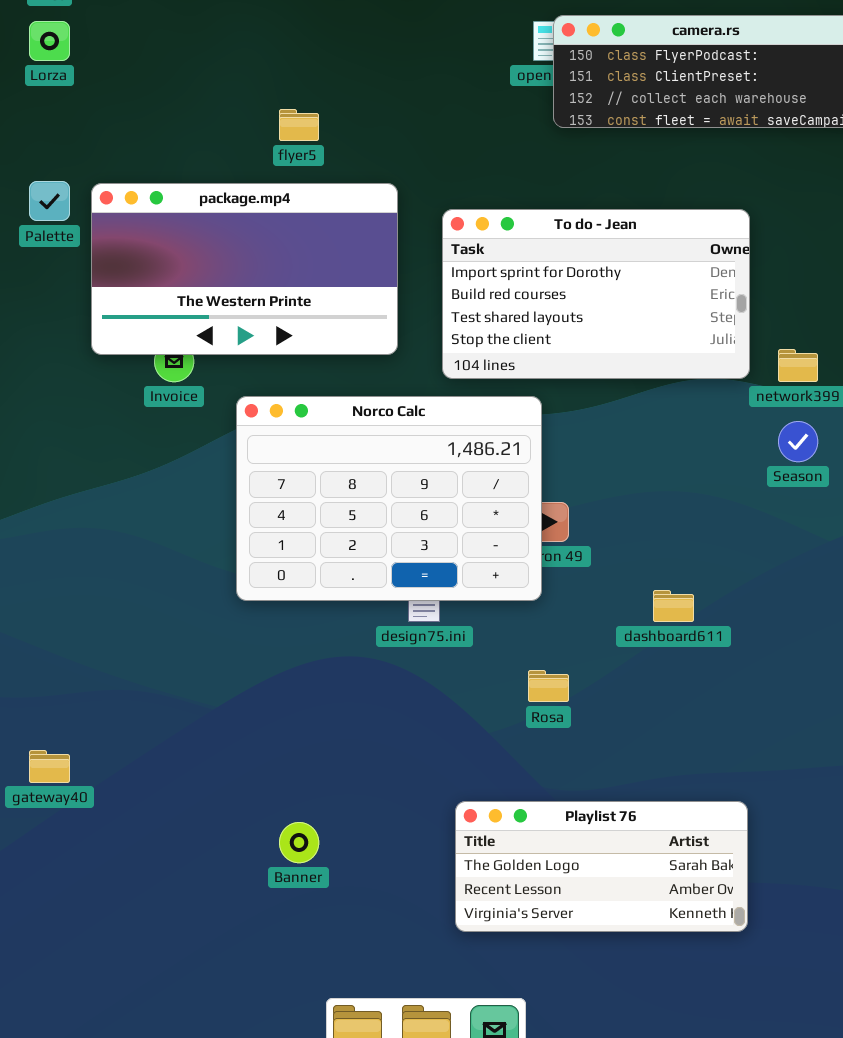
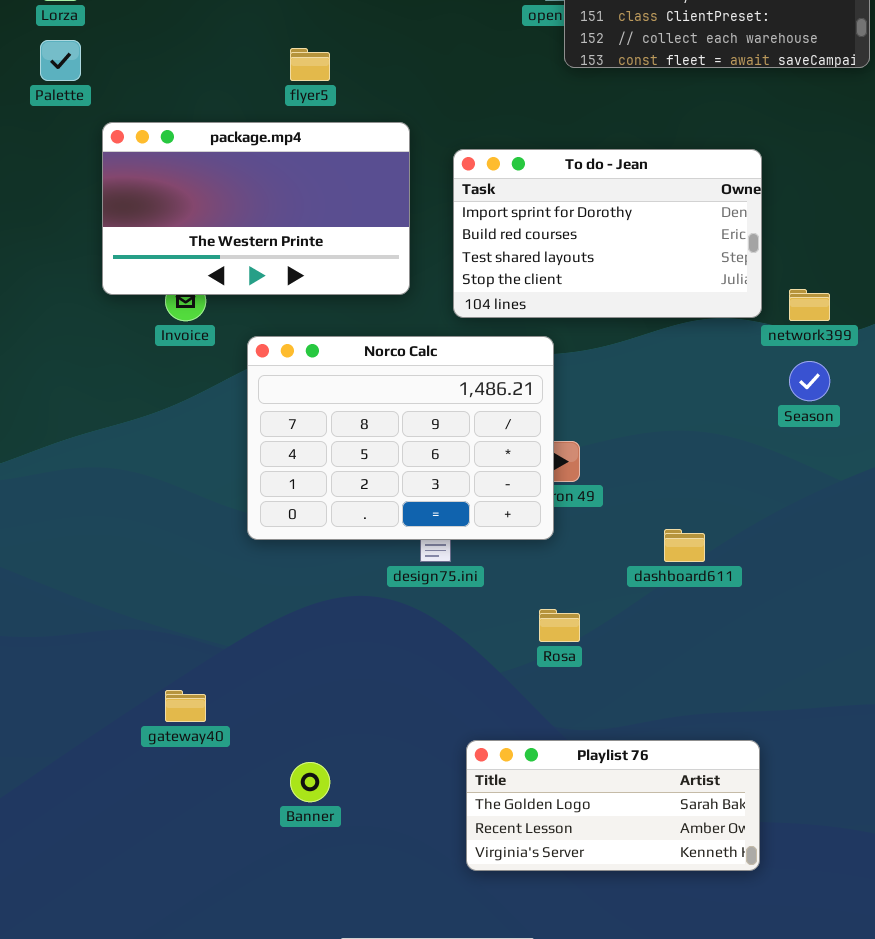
Palette: [29,181,70,221] -> [40,40,81,81], moved
gateway40: [29,750,70,783] -> [165,690,206,722], moved

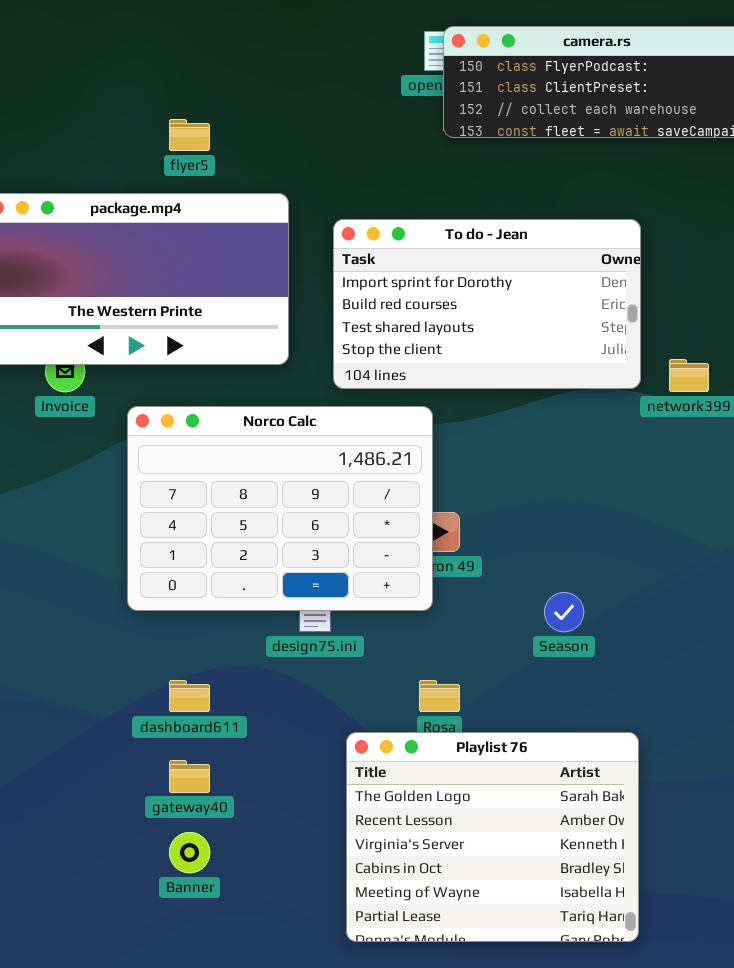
Season: [789,361,830,401] -> [544,592,584,632], moved
dashboard611: [664,529,705,562] -> [169,680,210,712], moved
gateway40: [165,690,206,722] -> [169,760,210,793], moved
Playlist 76: [466,740,760,871] -> [346,732,639,942], resized

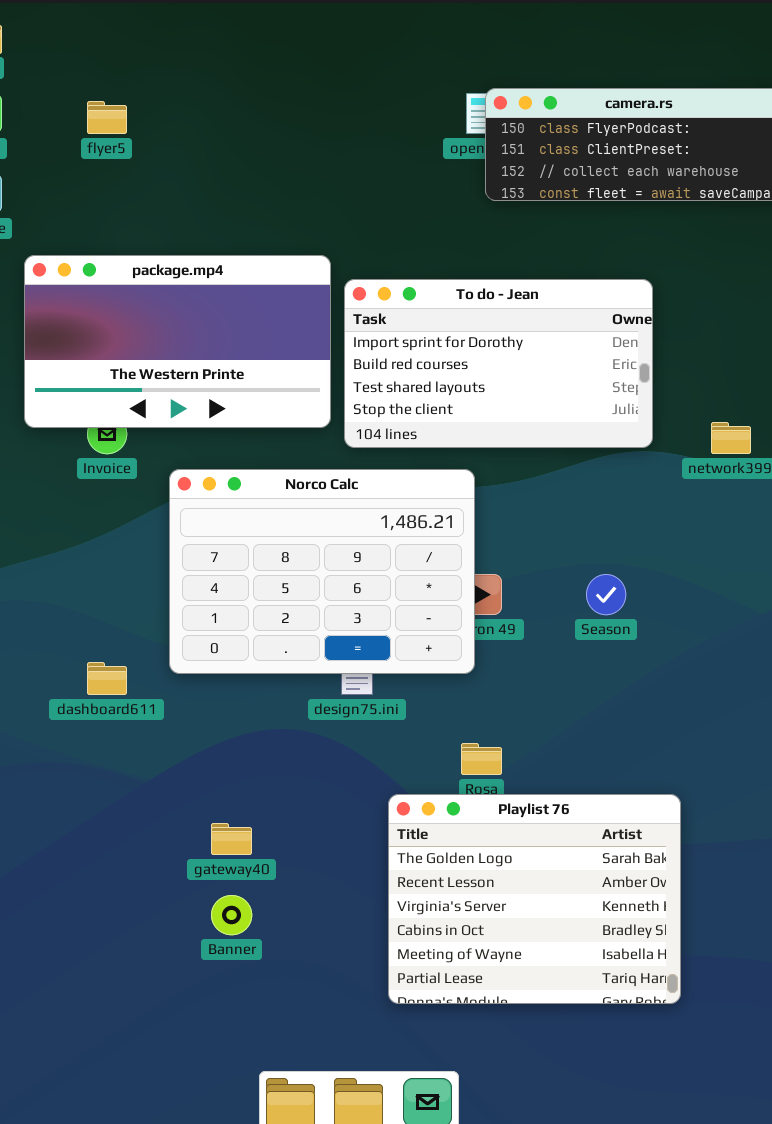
flyer5: [169,119,210,151] -> [87,101,127,134], moved
To do - Jean: [333,219,641,389] -> [344,279,653,448], moved
Season: [544,592,584,632] -> [586,574,626,615], moved
dashboard611: [169,680,210,712] -> [87,662,127,695], moved

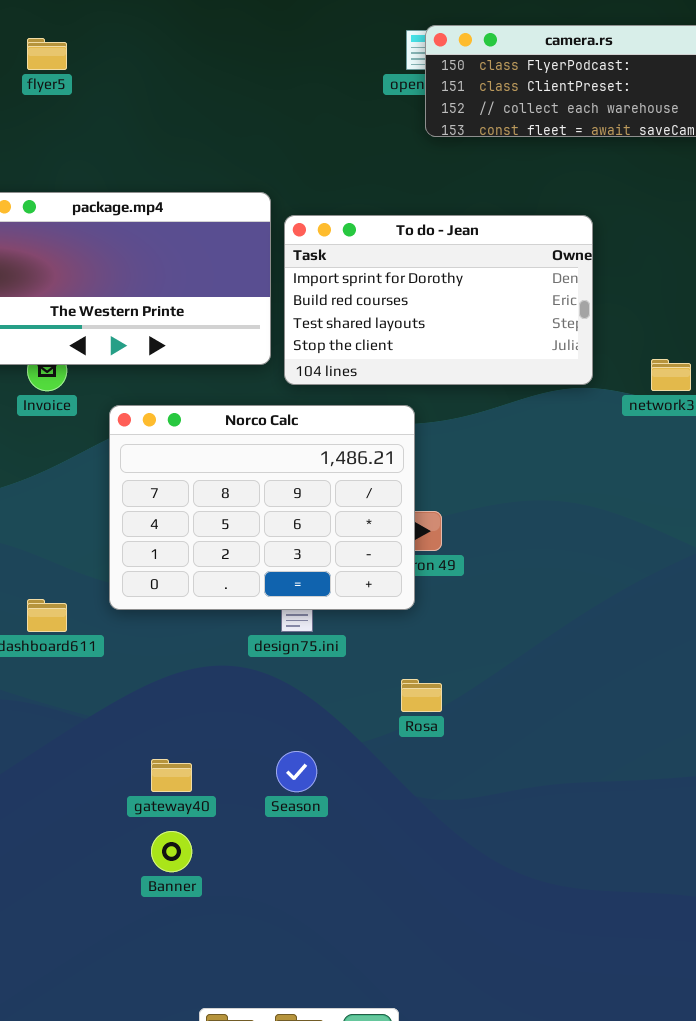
Season: [586,574,626,615] -> [276,751,317,792], moved
Playlist 76: [388,794,681,1004] -> none, closed

